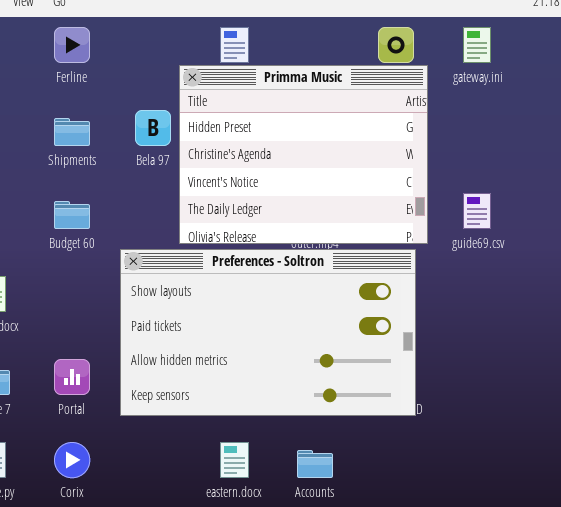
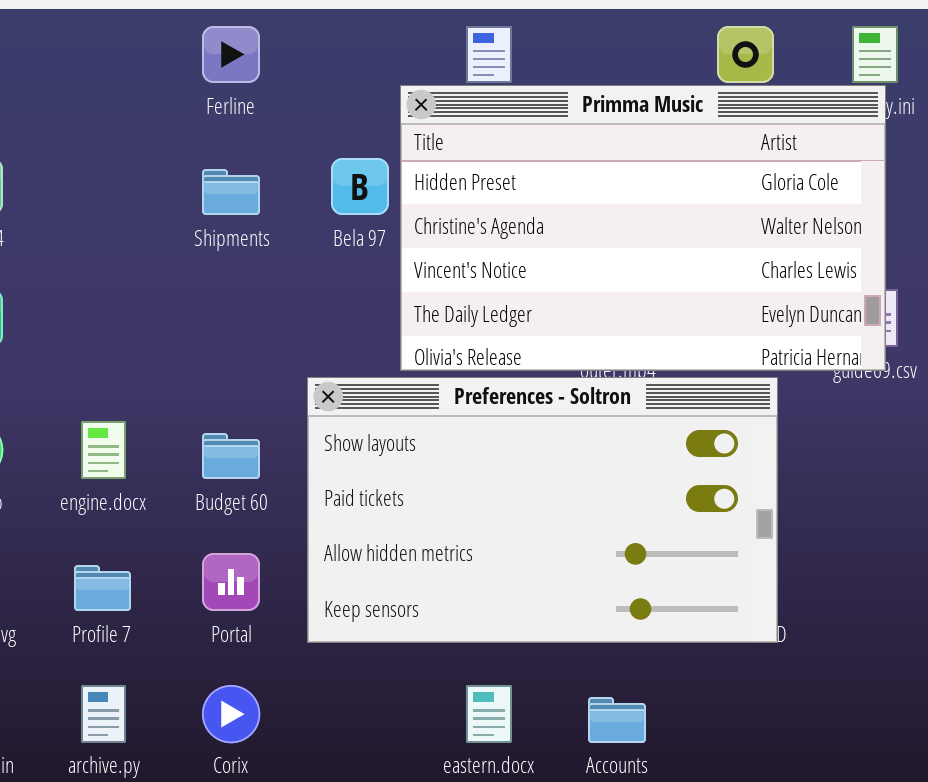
Primma Music: [179,65,428,244] -> [400,85,886,371], resized
Budget 60: [54,201,90,229] -> [202,433,260,479], moved

